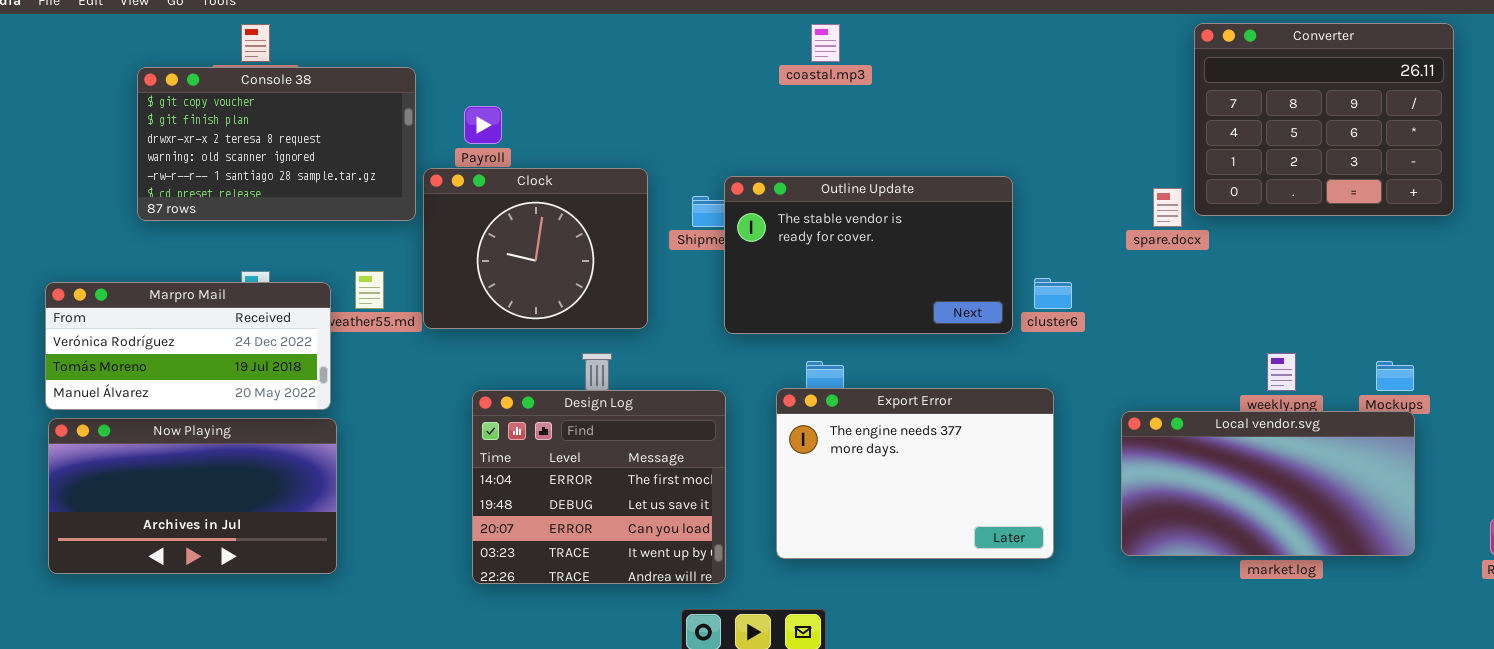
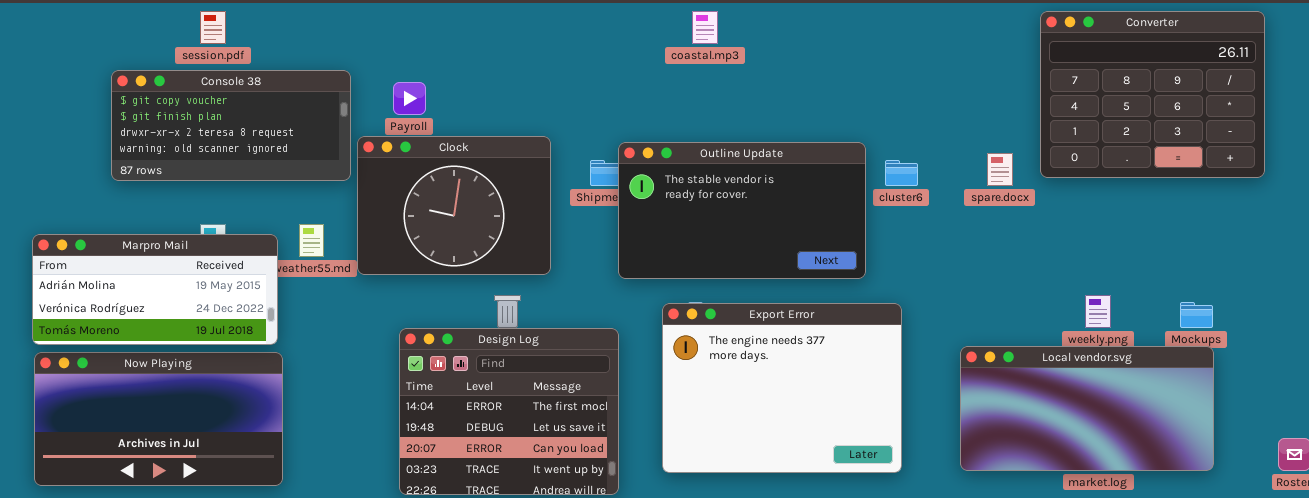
Converter: [1194,23,1454,216] -> [1040,11,1265,178], moved
Console 38: [137,67,416,221] -> [111,70,351,181], resized
cluster6: [1034,278,1072,309] -> [885,160,918,186], moved
Marpro Mail: [45,282,331,410] -> [32,234,278,345], scrolled up 1 row
Export Error: [776,388,1054,559] -> [662,303,902,473], resized

